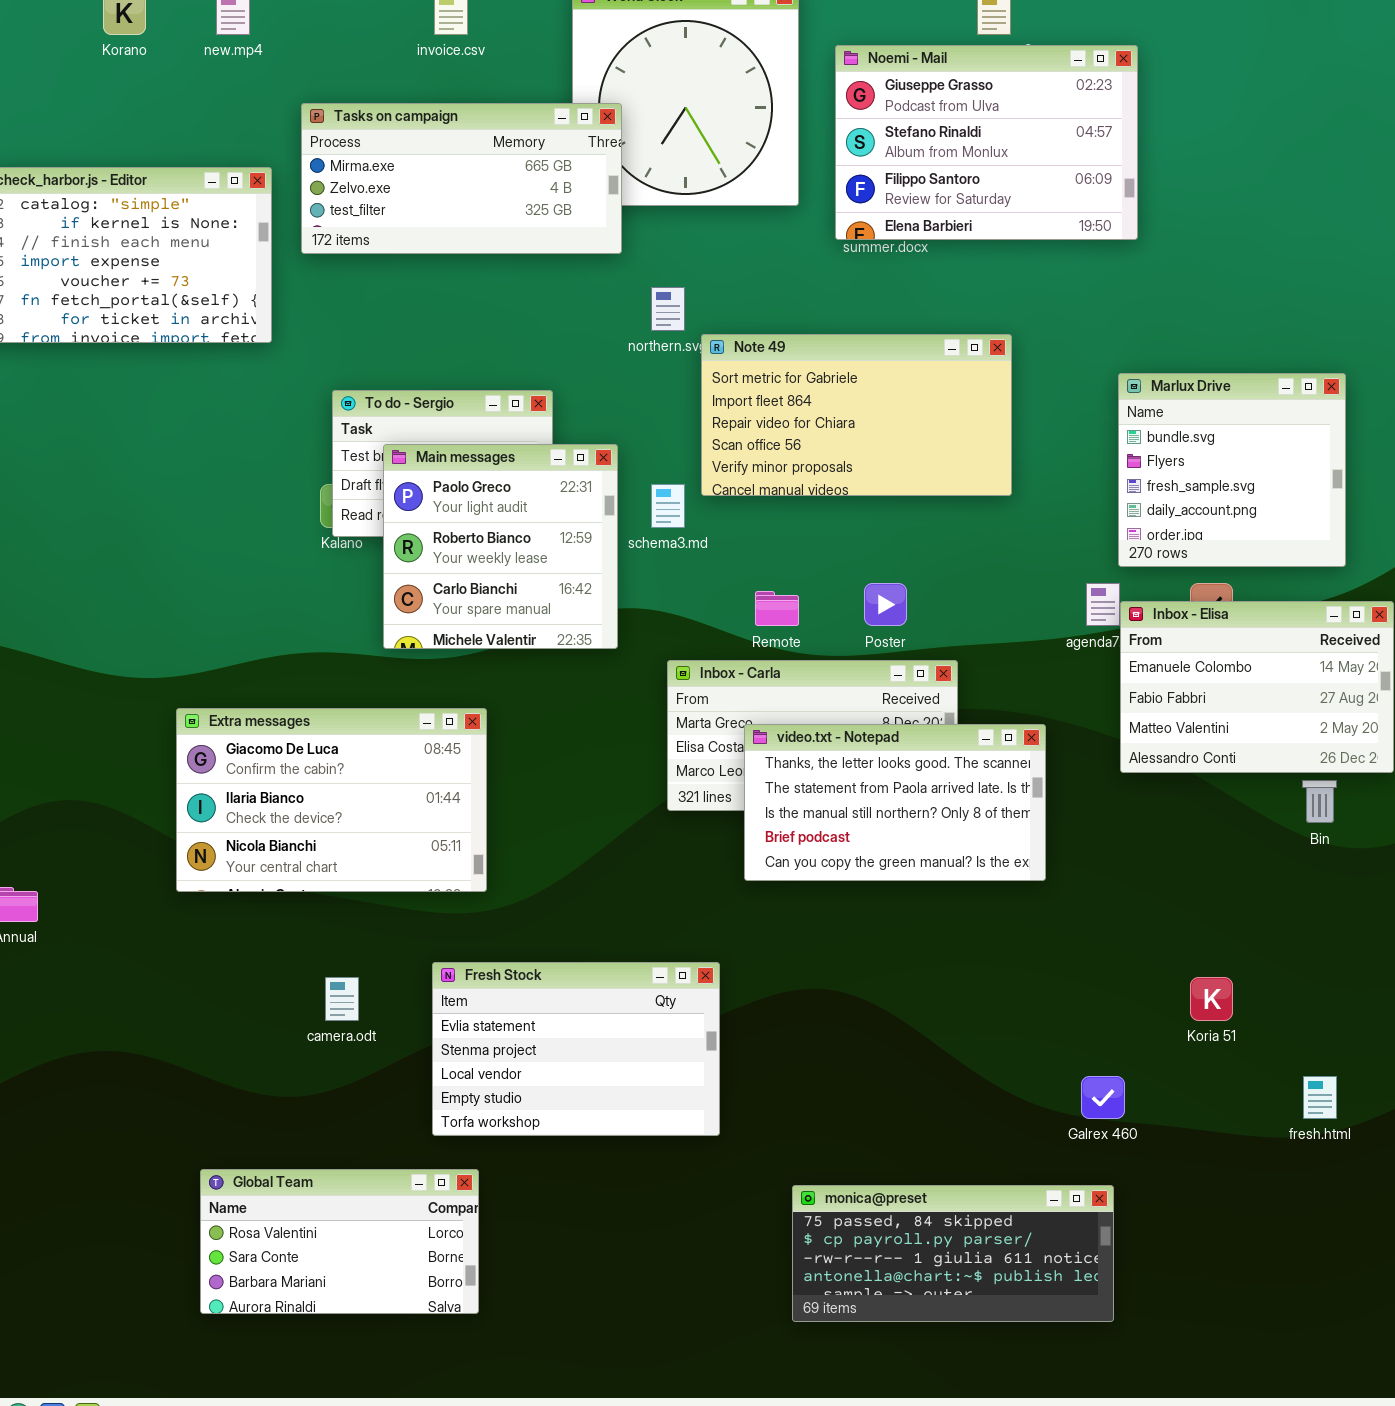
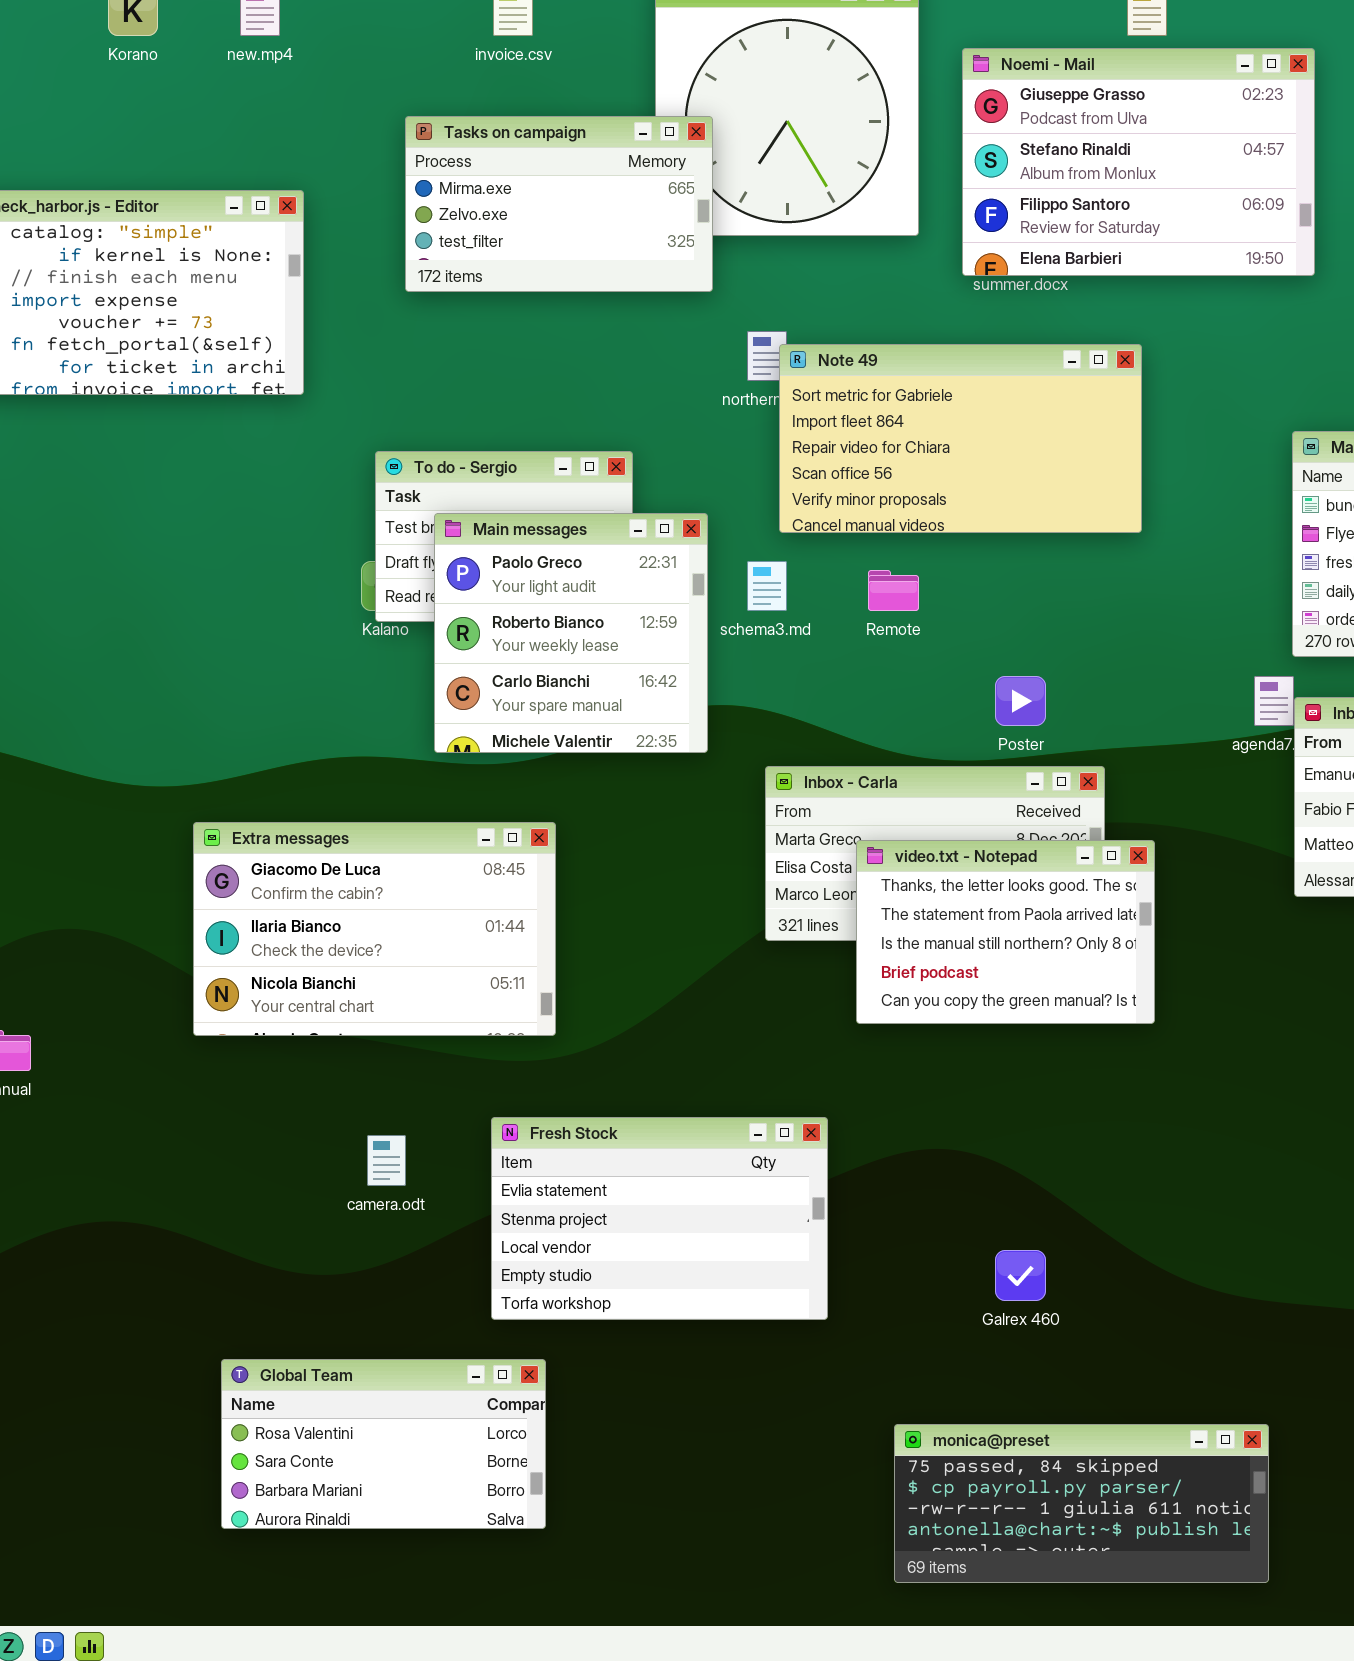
Tasks on campaign: [301,103,622,254] -> [405,116,713,292], resized
Note 49: [701,334,1012,496] -> [779,344,1142,533], moved
Remote: [755,591,799,626] -> [868,570,919,611], moved
video.txt - Notepad: [744,724,1046,881] -> [856,840,1155,1024], resized
Galrex 460: [1081,1076,1125,1119] -> [995,1250,1046,1301], moved
monica@preset: [792,1185,1114,1322] -> [894,1424,1269,1583], moved

